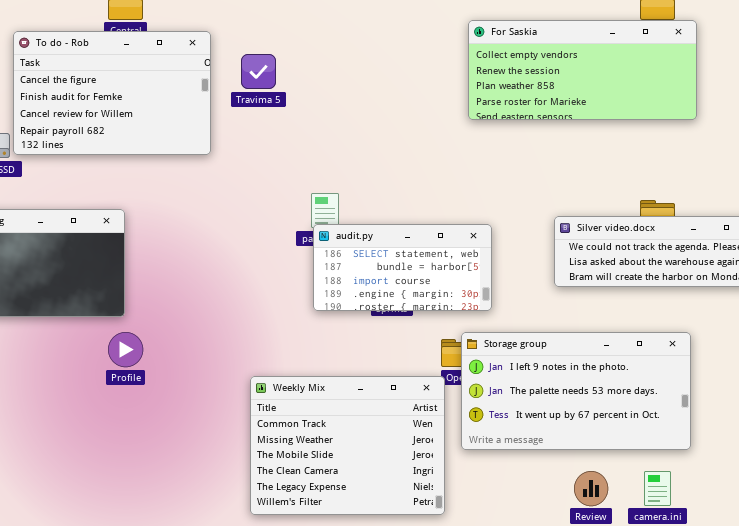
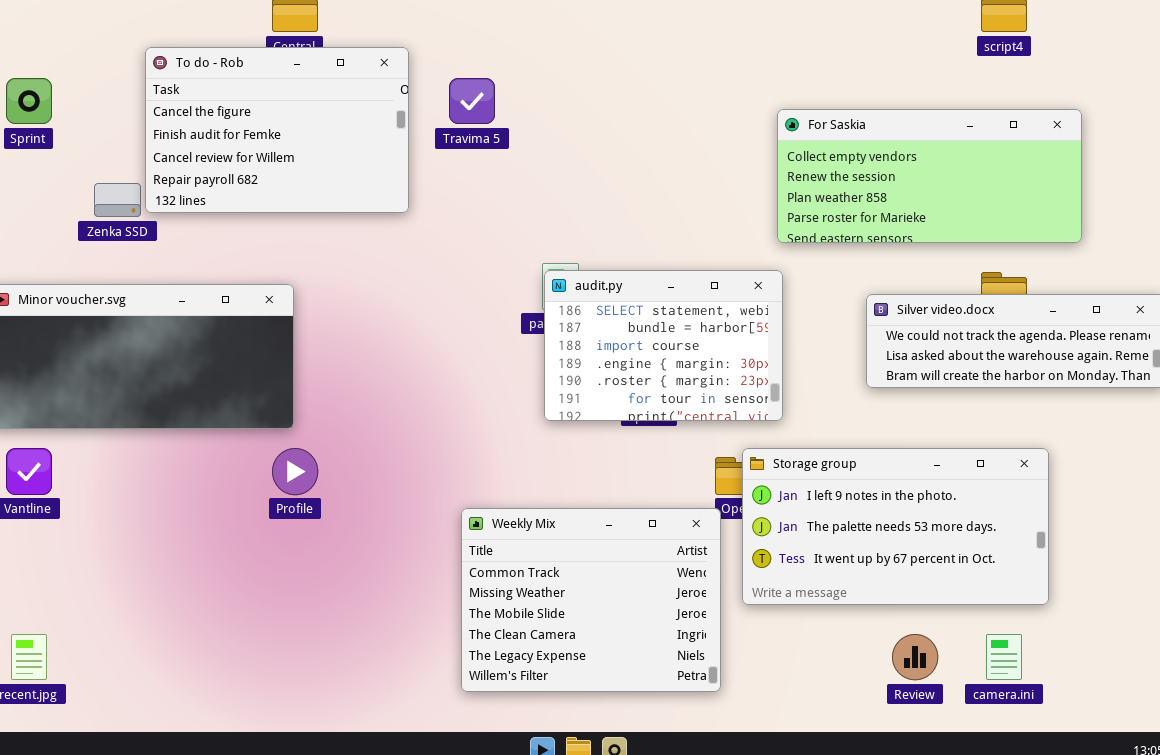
For Saskia: [468,20,697,120] -> [777,109,1082,243], moved
audit.py: [313,224,492,311] -> [544,270,783,421], resized

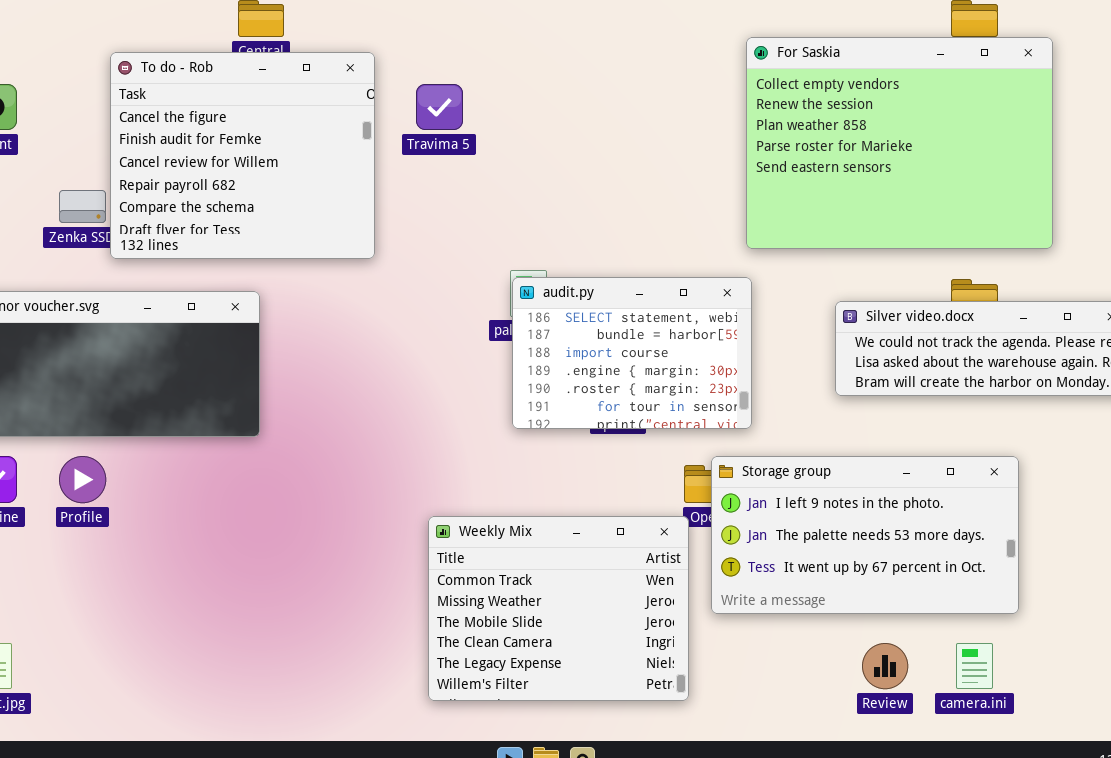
To do - Rob: [145,47,409,213] -> [110,52,375,259], resized
For Saskia: [777,109,1082,243] -> [746,37,1053,249], resized
Profile: [272,448,318,495] -> [59,456,106,503], moved

